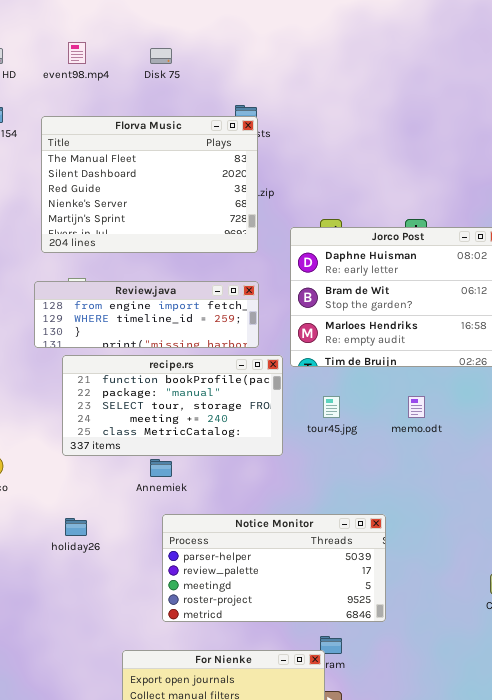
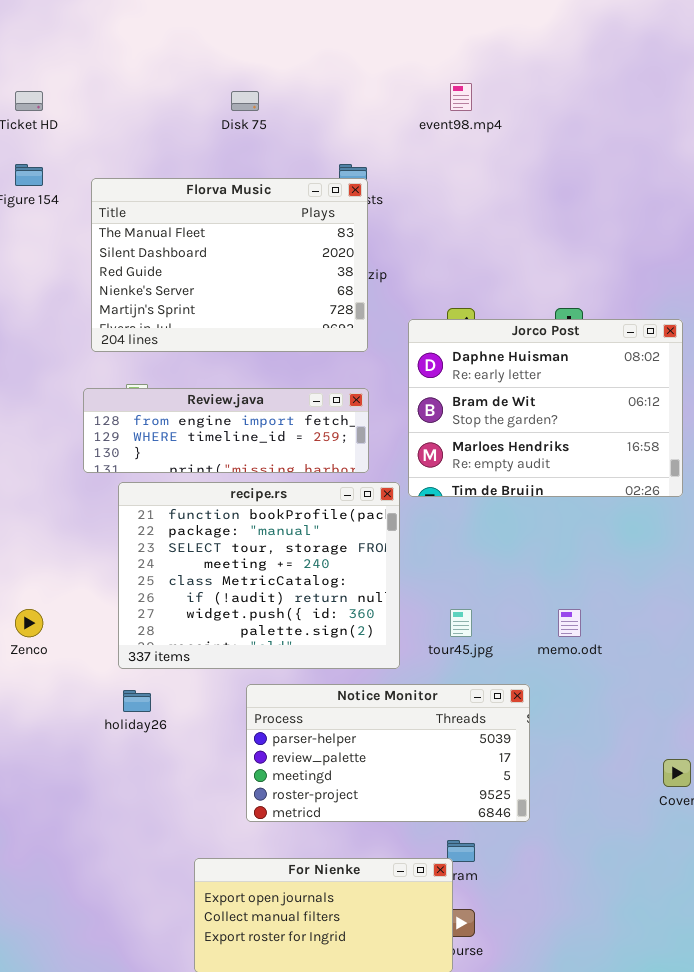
event98.mp4: [68,42,86,64] -> [450,83,472,111], moved
recipe.rs: [62,355,283,456] -> [118,482,400,669], resized
tour45.jpg: [323,396,340,418] -> [450,609,472,637], moved
memo.odt: [408,396,425,418] -> [558,609,581,637], moved

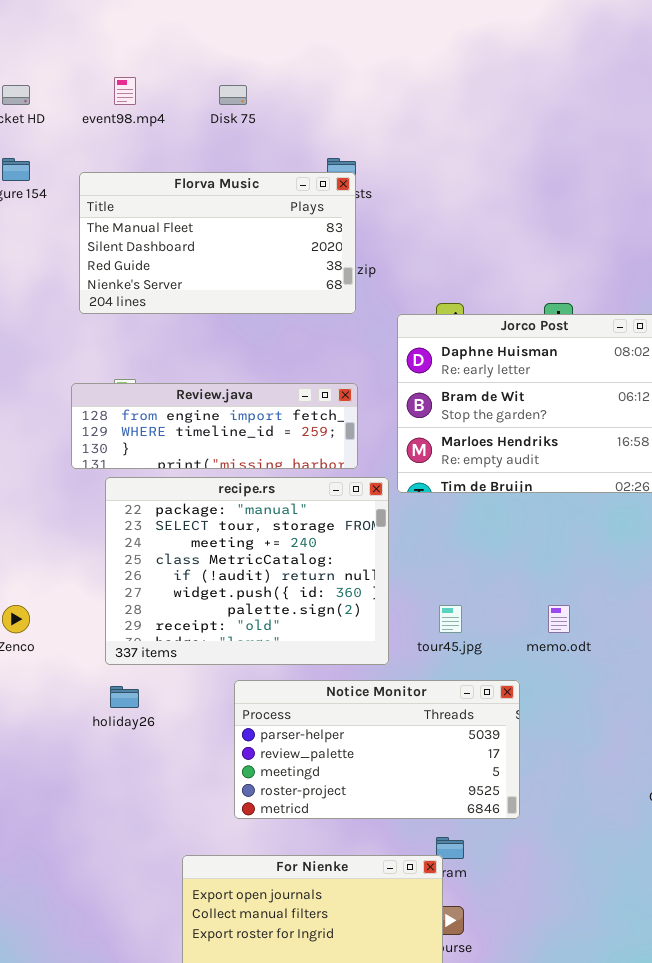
event98.mp4: [450,83,472,111] -> [114,77,136,105], moved
Florva Music: [91,178,368,352] -> [79,172,356,314], resized
recipe.rs: [118,482,400,669] -> [105,477,389,665], scrolled down 1 row

